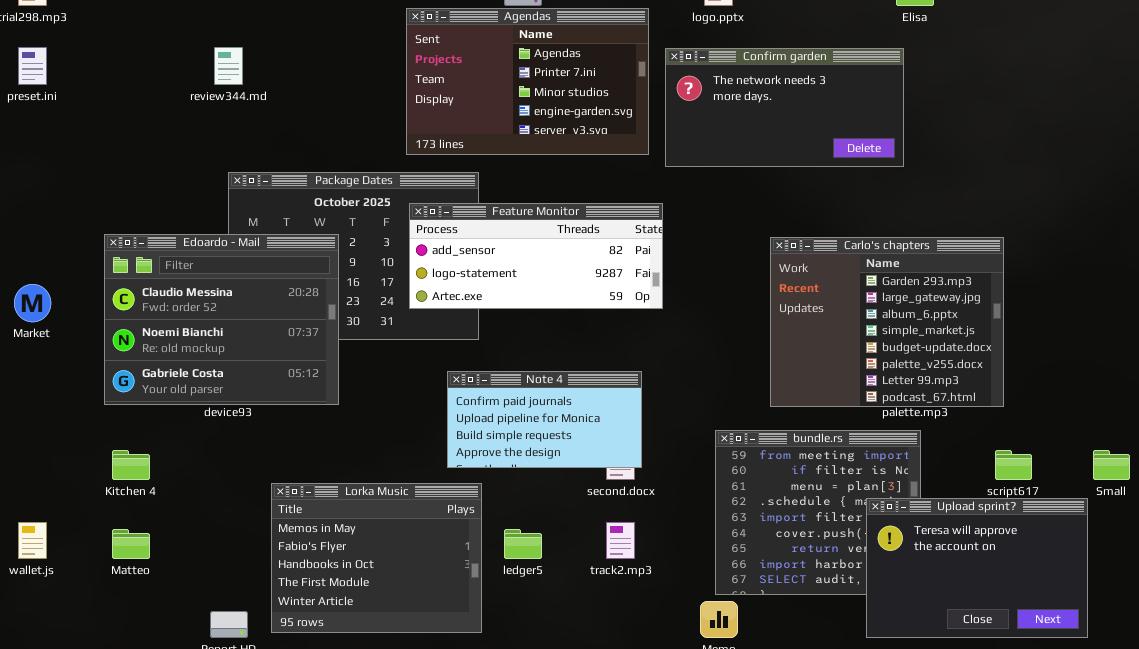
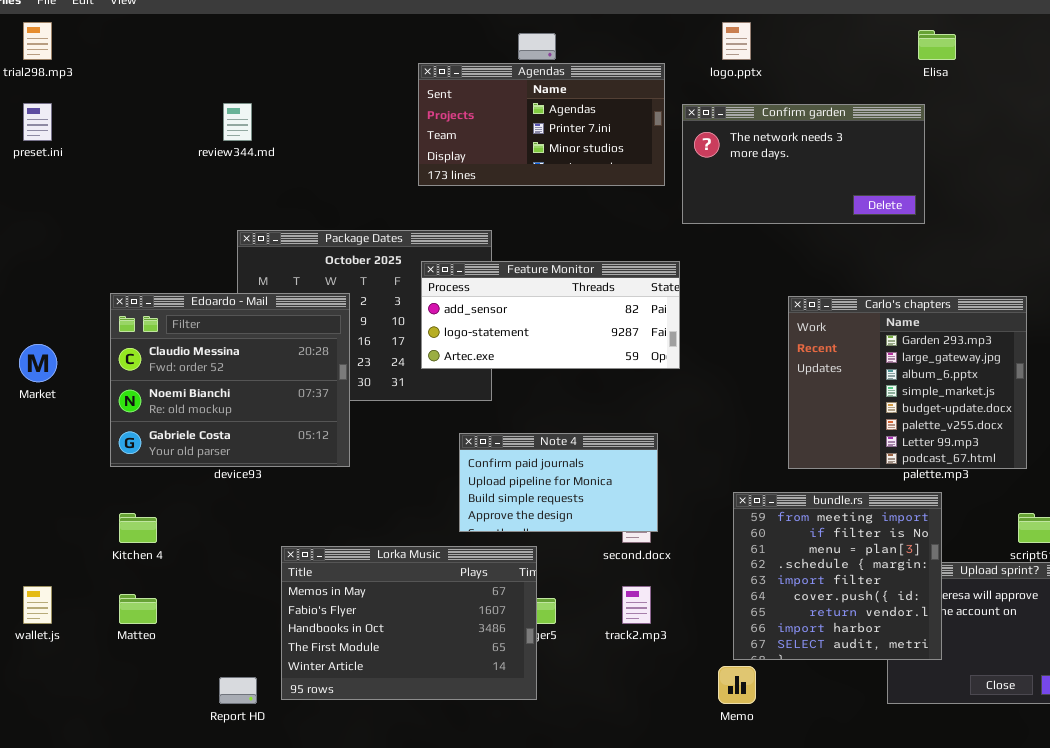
Agendas: [406,8,649,155] -> [418,63,665,186], resized
bundle.rs: [715,430,921,595] -> [733,492,942,660], raised
Lorka Music: [271,483,482,633] -> [281,546,537,700], resized

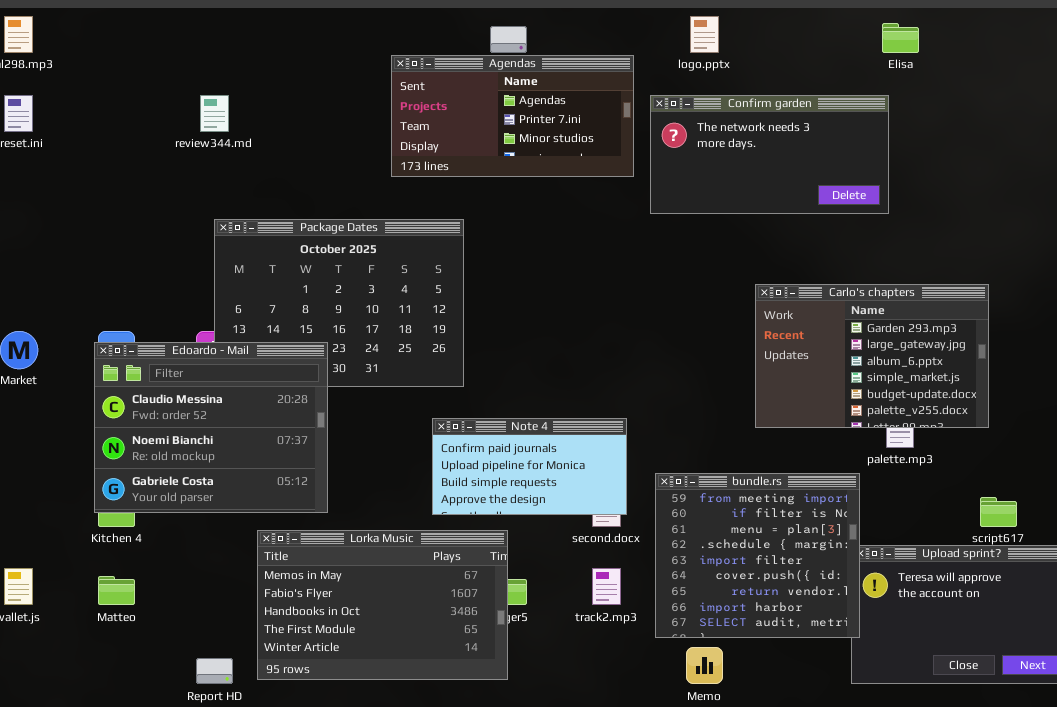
Feature Monitor: [421,261,680,369] -> none, closed
Edoardo - Mail: [110,293,350,467] -> [94,342,328,513], moved
Carlo's chapters: [788,296,1027,469] -> [755,284,989,428], resized
bundle.rs: [733,492,942,660] -> [655,473,860,638], moved

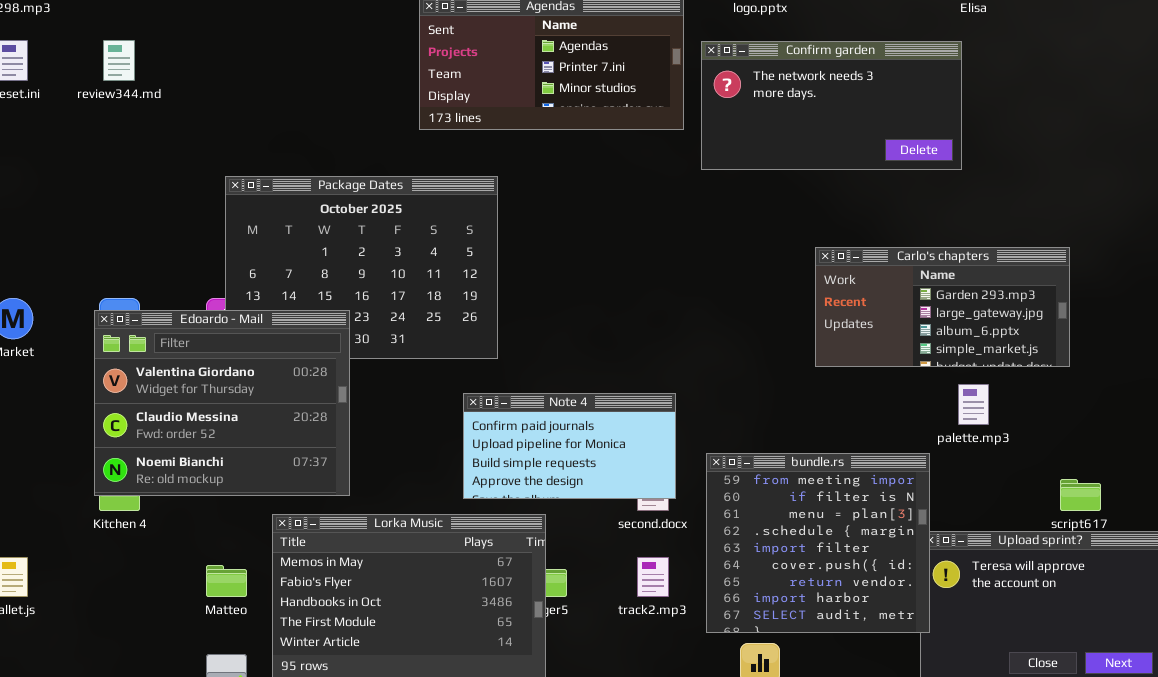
review344.md: [200,95,229,132] -> [103,40,135,81], moved
Carlo's chapters: [755,284,989,428] -> [815,247,1070,367], resized
Edoardo - Mail: [94,342,328,513] -> [94,310,350,496], scrolled up 1 row
Matteo: [98,576,135,605] -> [206,565,247,597], moved

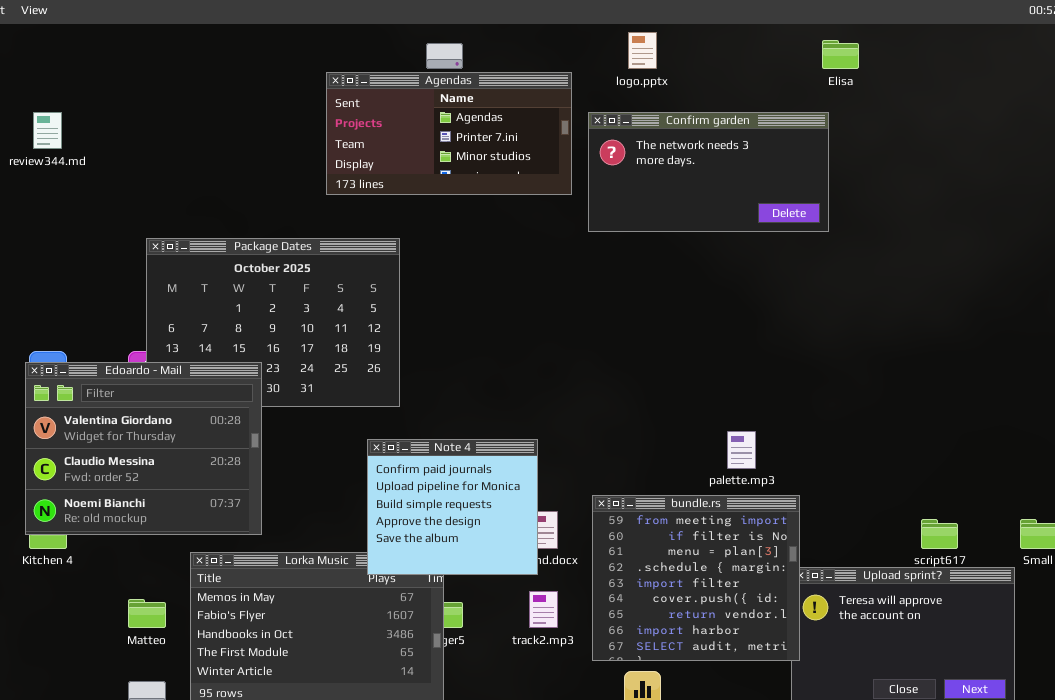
Carlo's chapters: [815,247,1070,367] -> none, closed
palette.mp3: [958,384,989,425] -> [727,431,756,469], moved
Note 4: [463,393,676,499] -> [367,439,538,575], resized

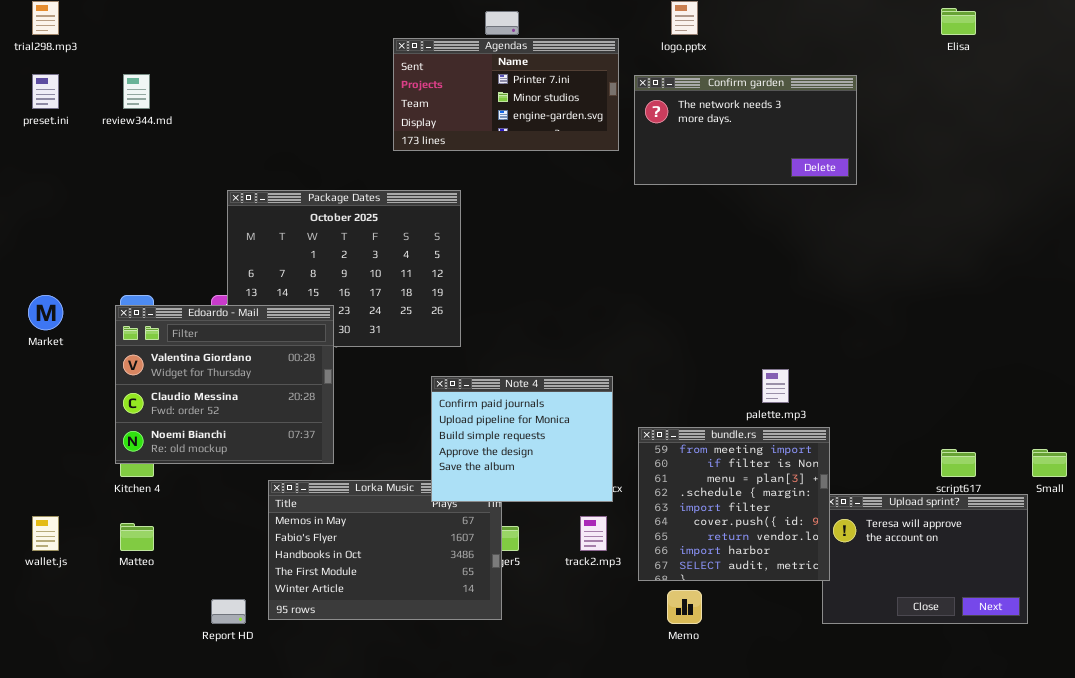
Elisa: [822,40,859,69] -> [941,8,976,35], moved
Agendas: [326,72,572,195] -> [393,38,619,151], scrolled down 1 row
Note 4: [367,439,538,575] -> [431,376,613,502], resized
Matteo: [128,599,166,628] -> [120,523,154,551], moved

